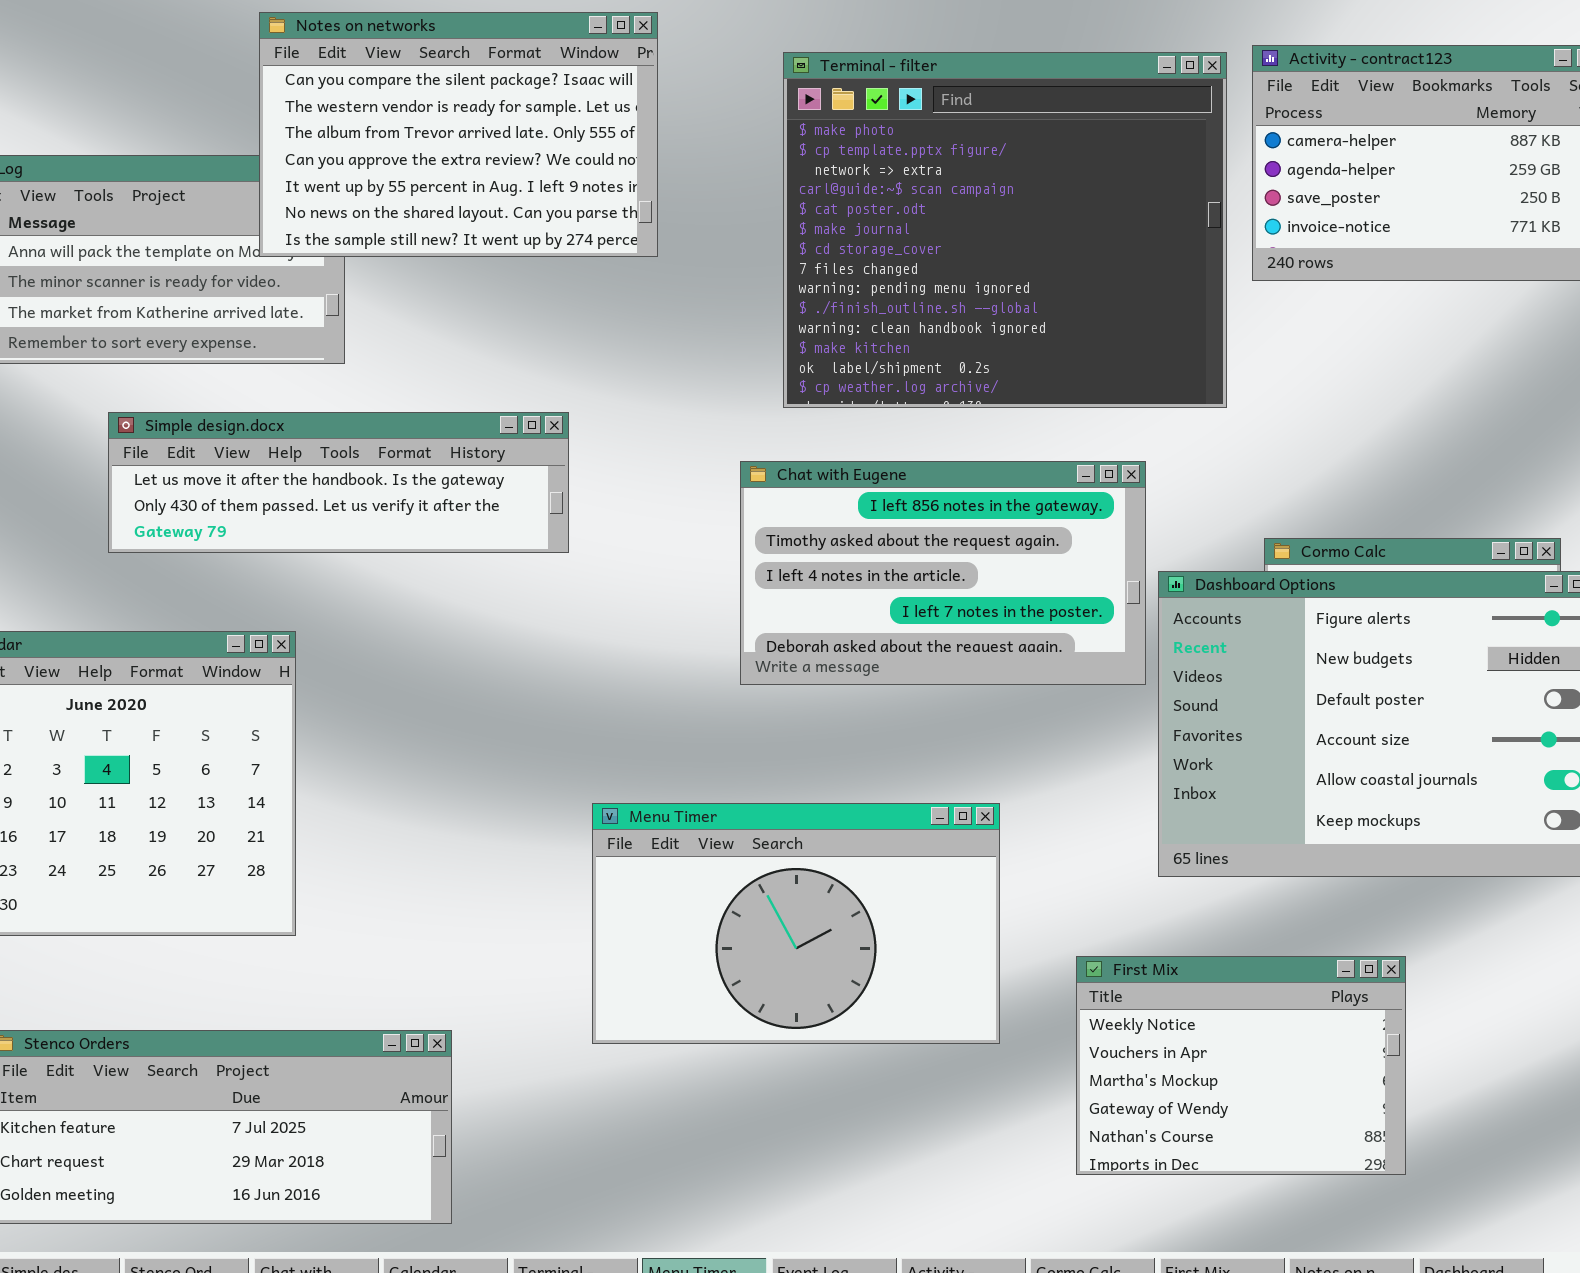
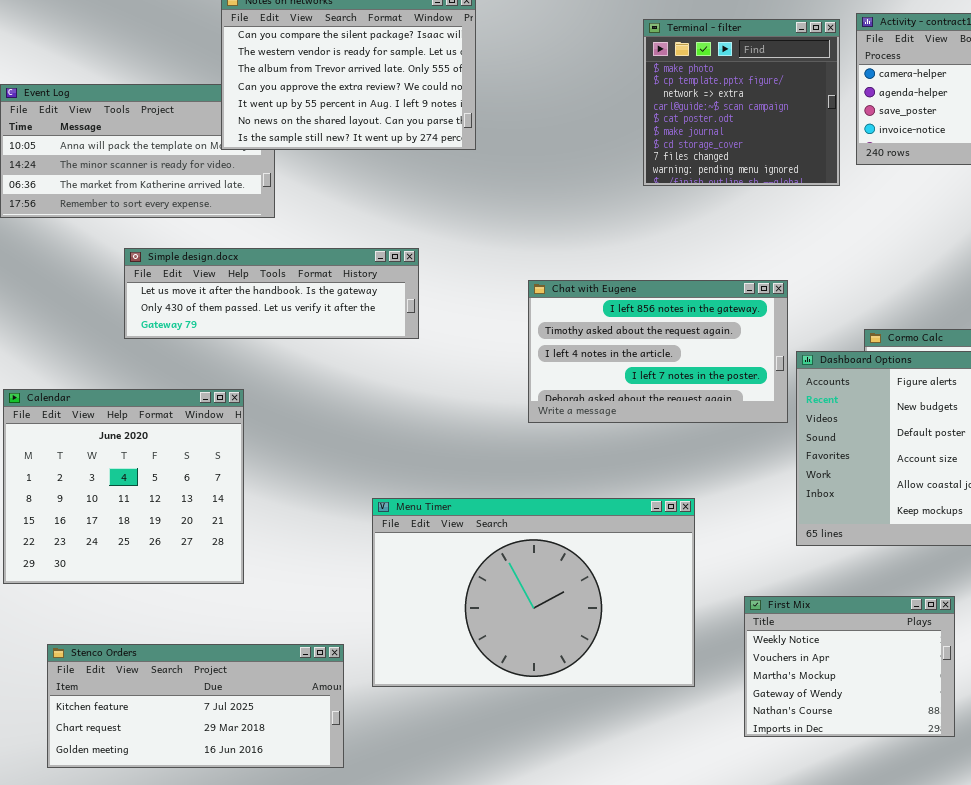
Terminal - filter: [783,52,1227,408] -> [643,19,840,186], resized
Menu Timer: [592,803,1000,1044] -> [372,498,695,687], resized

